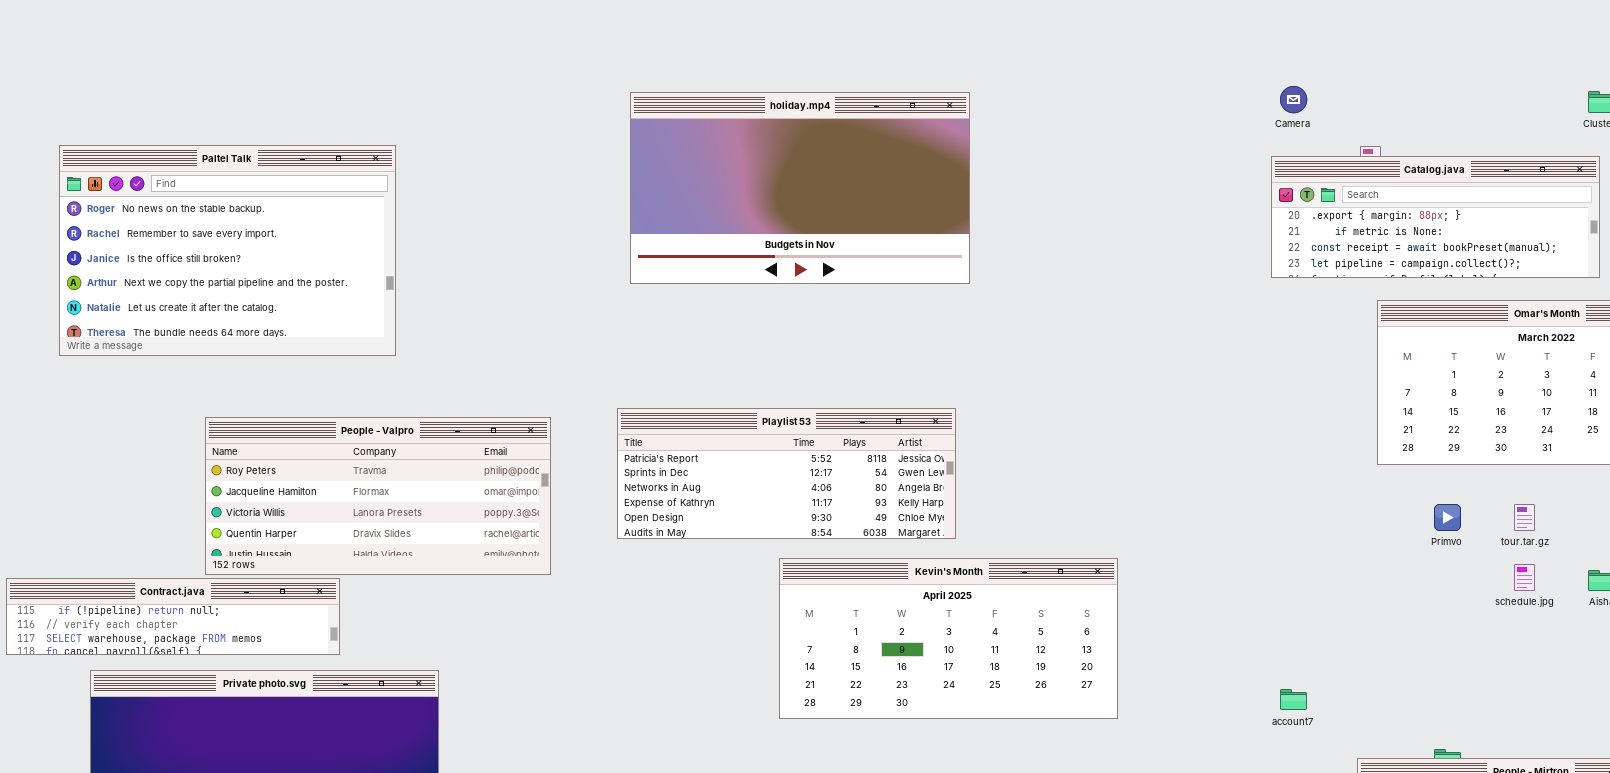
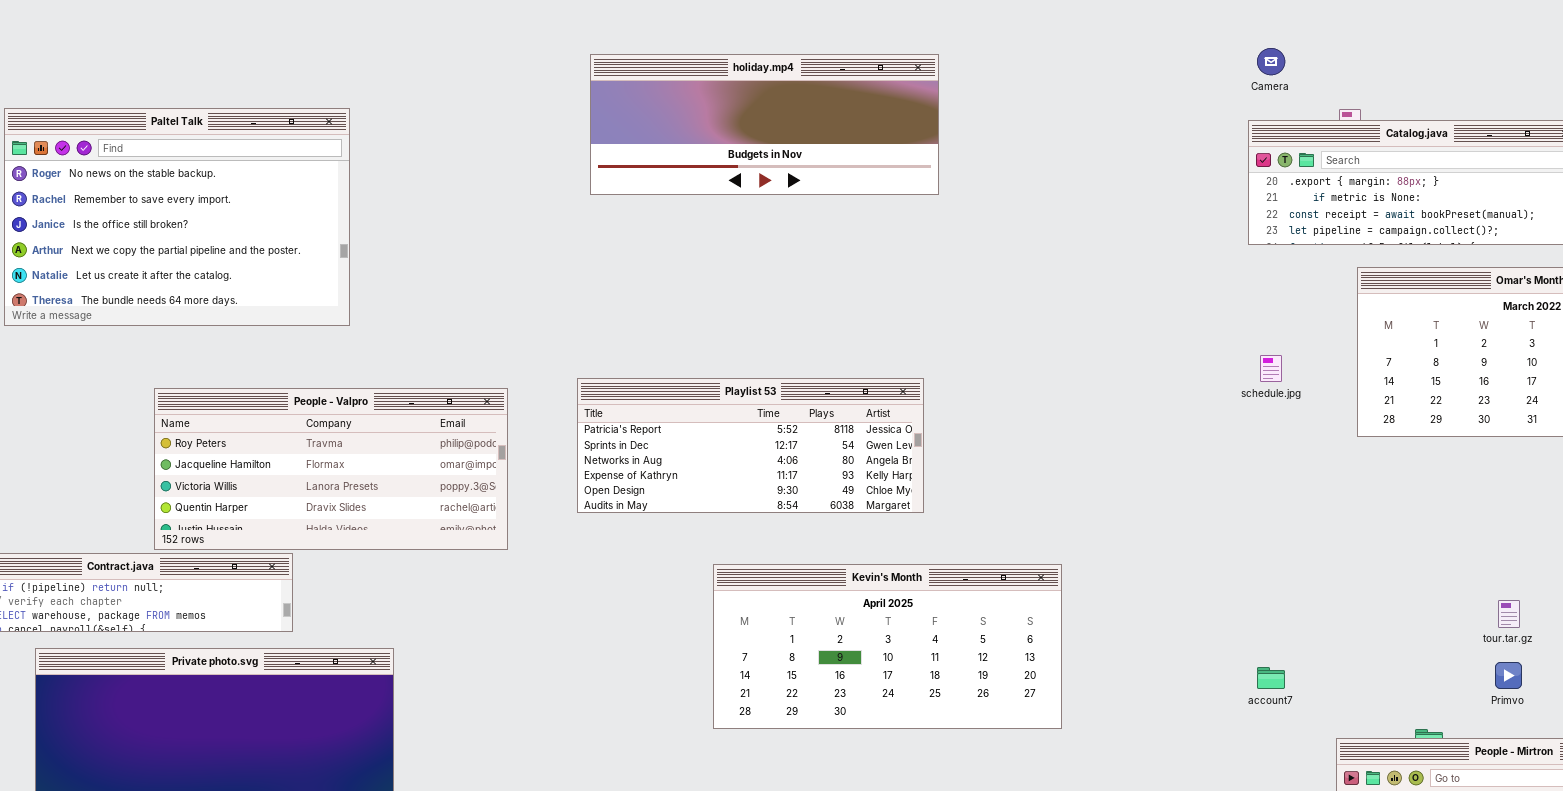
holiday.mp4: [630,92,970,284] -> [590,54,939,195], resized
Primvo: [1434,504,1461,531] -> [1495,662,1522,689], moved
tour.tar.gz: [1514,504,1535,531] -> [1498,600,1520,628], moved
Kevin's Month: [779,558,1118,719] -> [713,564,1062,729], moved
schedule.jpg: [1514,564,1535,591] -> [1260,355,1282,382], moved

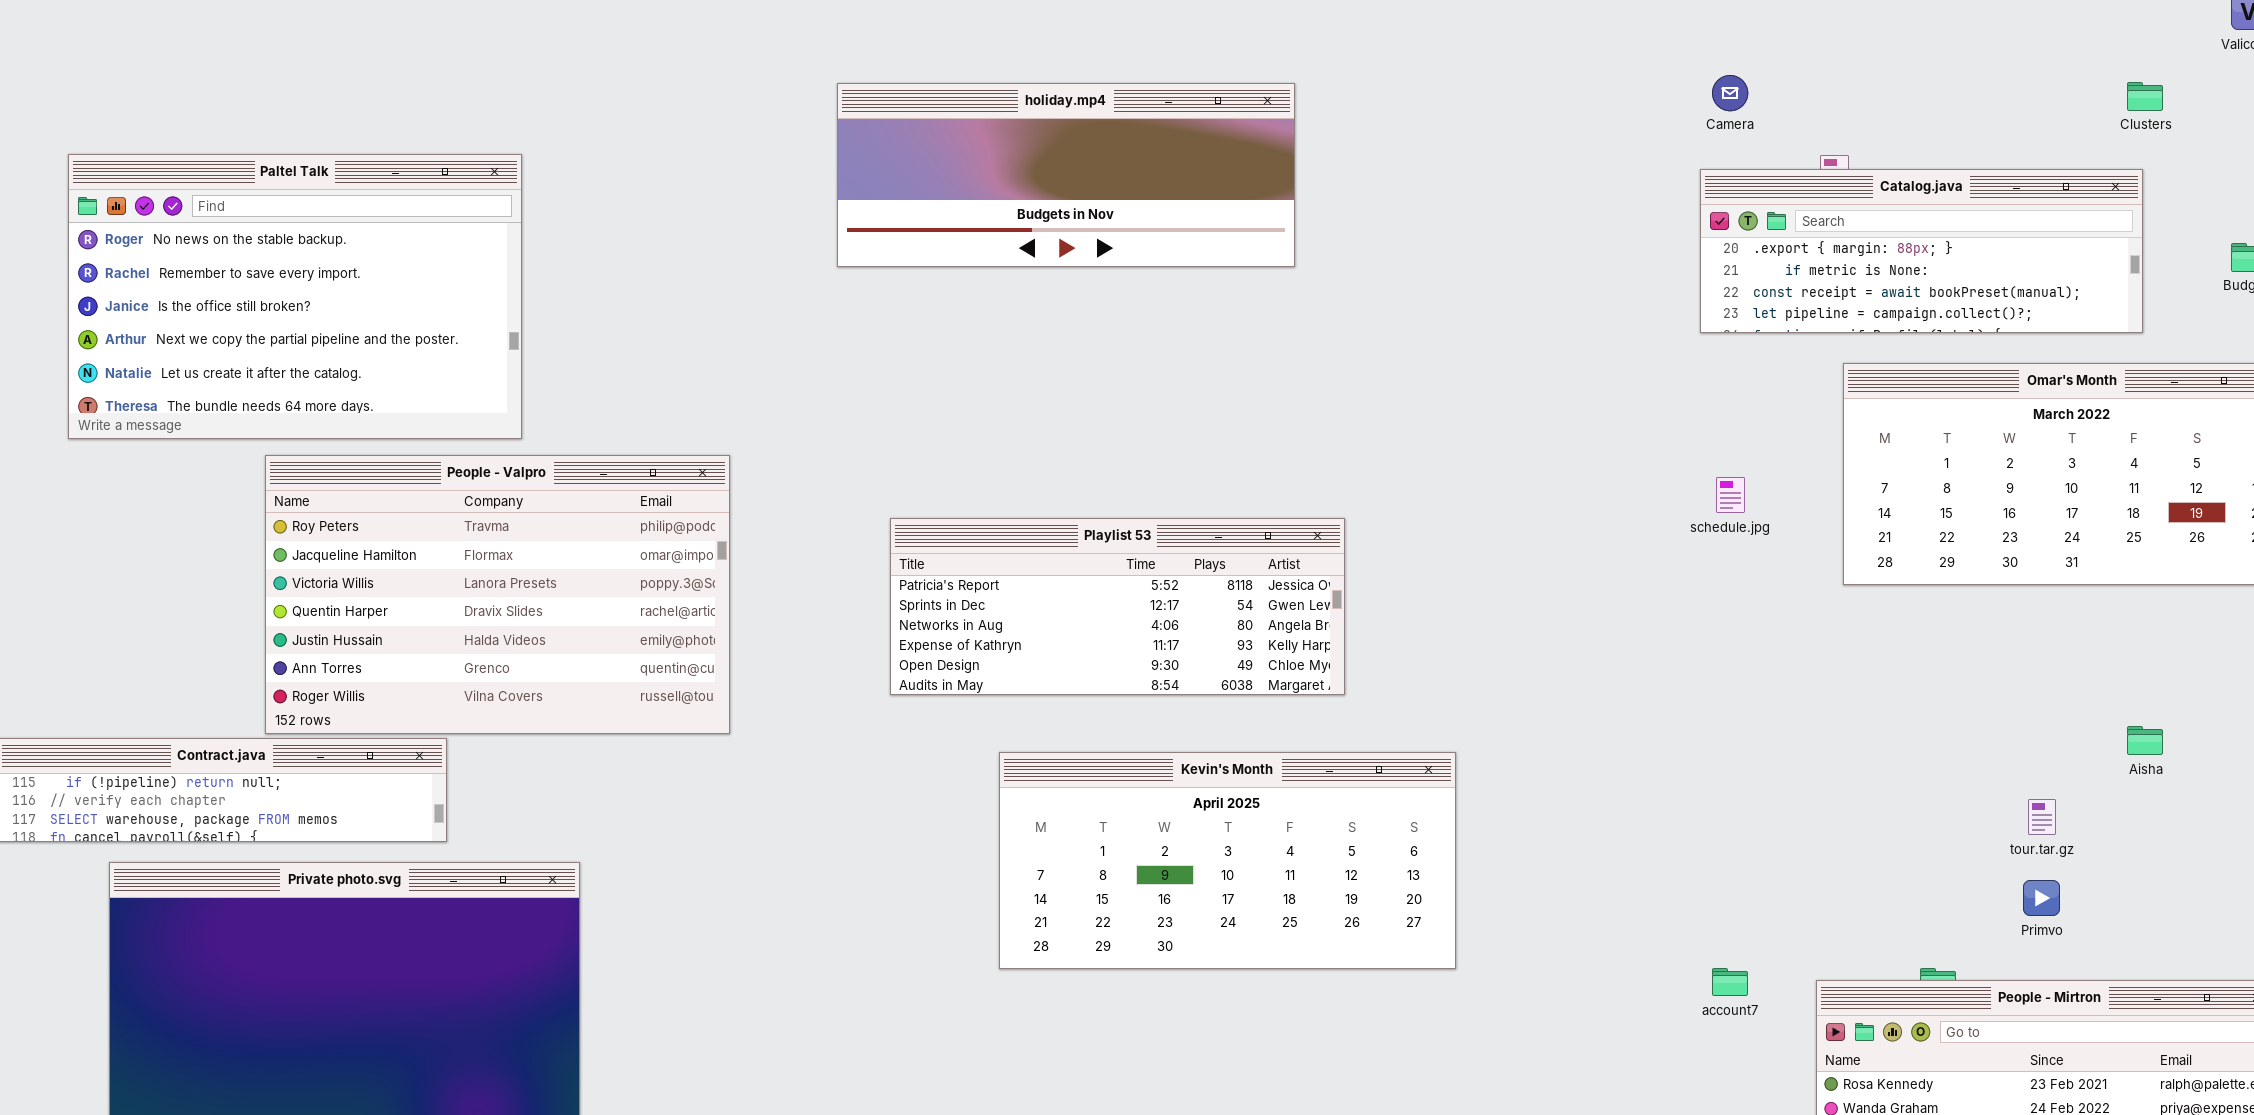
Playlist 53: [577,378,924,513] -> [890,518,1345,695], moved
People - Valpro: [154,388,508,550] -> [265,455,730,734], resized
account7: [1257,667,1285,689] -> [1712,968,1748,996], moved

